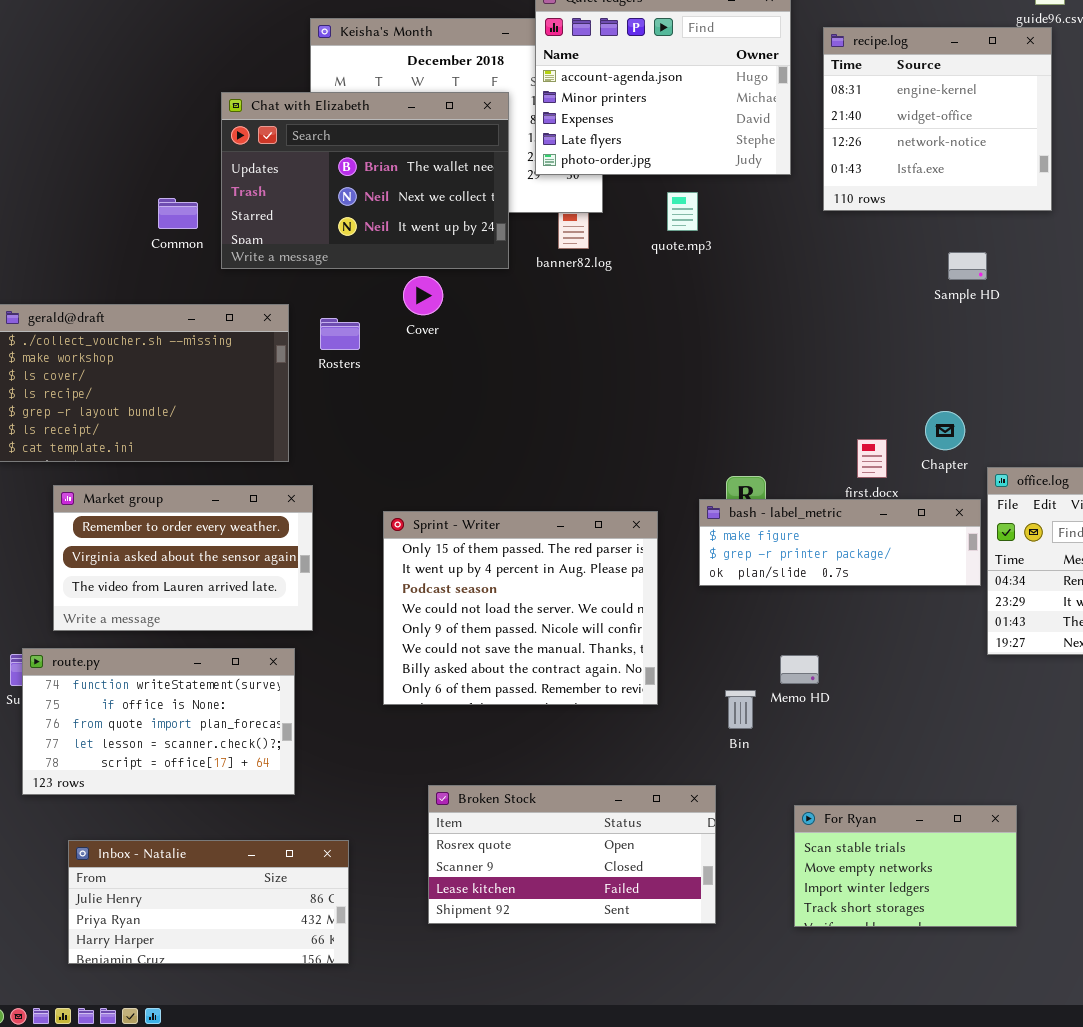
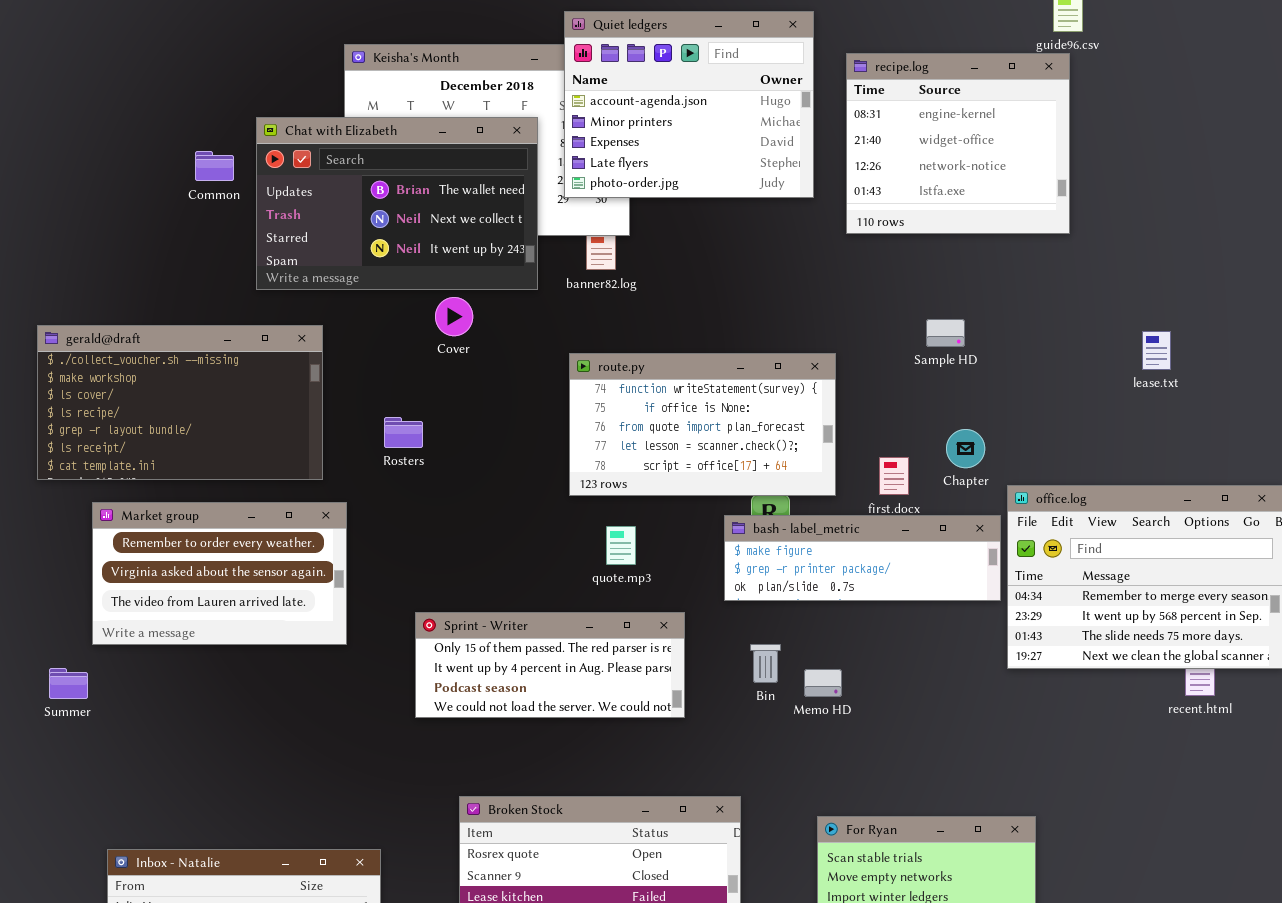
quote.mp3: [667,192,698,231] -> [606,526,636,565], moved
Common: [158,198,198,229] -> [195,151,234,181], moved
Sample HD: [948,252,987,280] -> [926,319,965,347], moved
Rosters: [320,318,360,350] -> [384,417,423,448], moved
Sprint - Writer: [383,511,658,705] -> [415,612,685,718], resized
route.py: [22,648,295,795] -> [569,353,836,496], moved
Bin: [725,690,756,729] -> [750,644,781,683], moved

